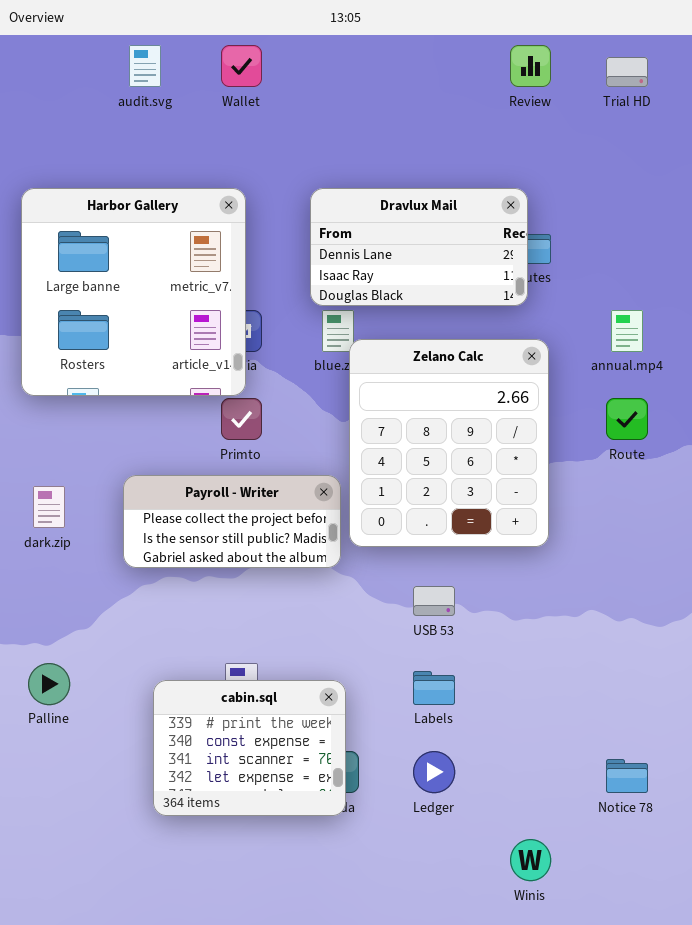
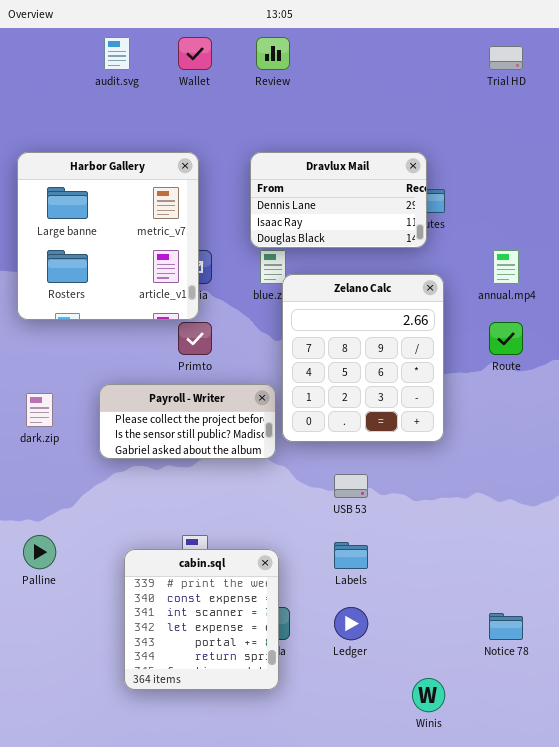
Review: [510,45,551,87] -> [256,37,290,70], moved
cabin.sql: [153,680,346,816] -> [124,549,279,690], resized

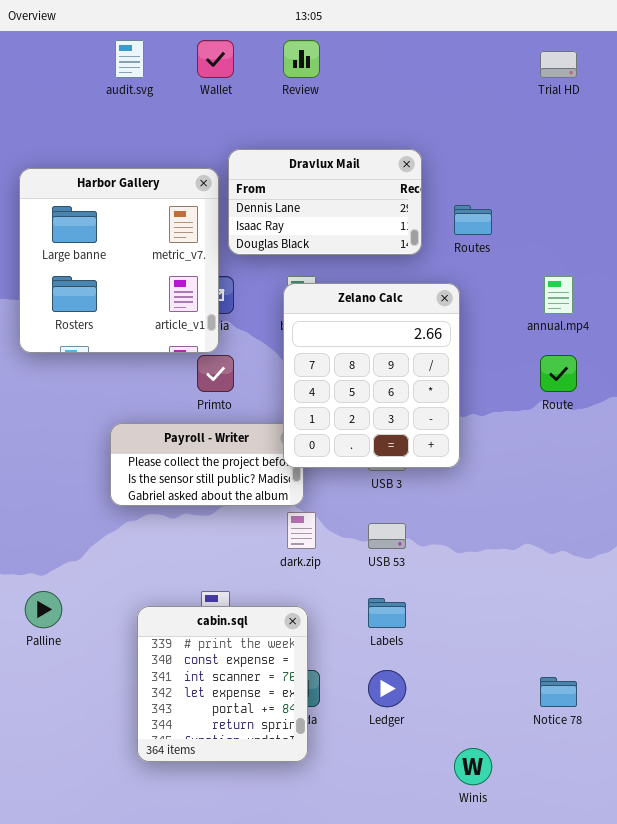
Dravlux Mail: [250,152,427,248] -> [228,149,422,255], moved
Zelano Calc: [282,274,444,442] -> [283,283,460,468], moved
dark.zip: [26,393,53,427] -> [287,512,316,549], moved

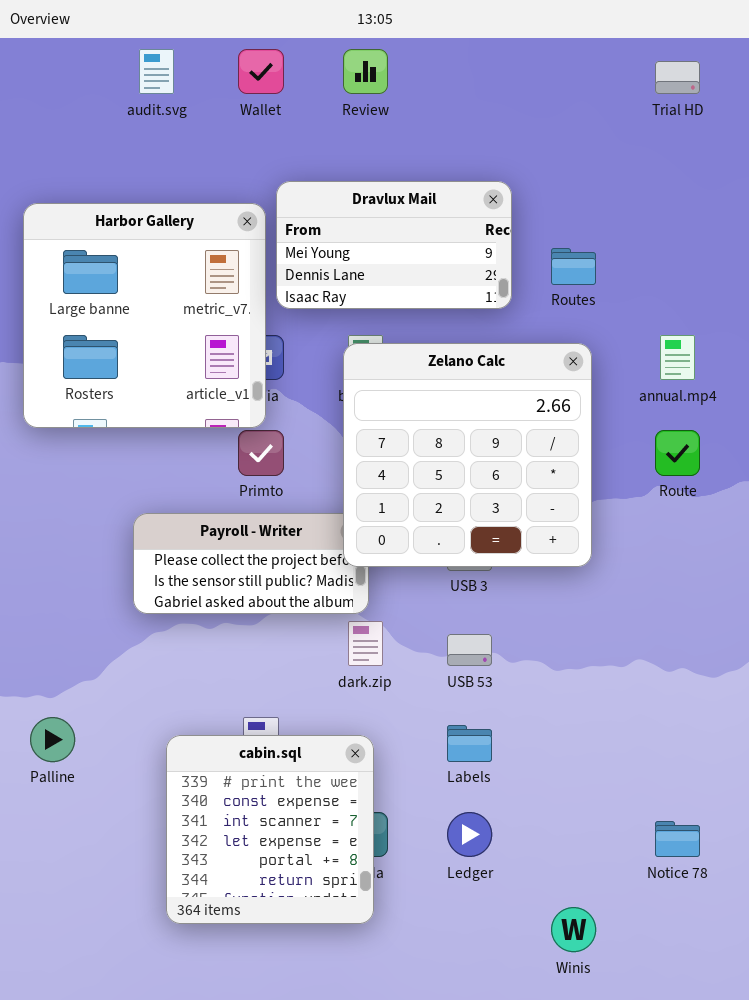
Dravlux Mail: [228,149,422,255] -> [276,181,512,309], scrolled up 1 row
Zelano Calc: [283,283,460,468] -> [343,343,592,567], resized

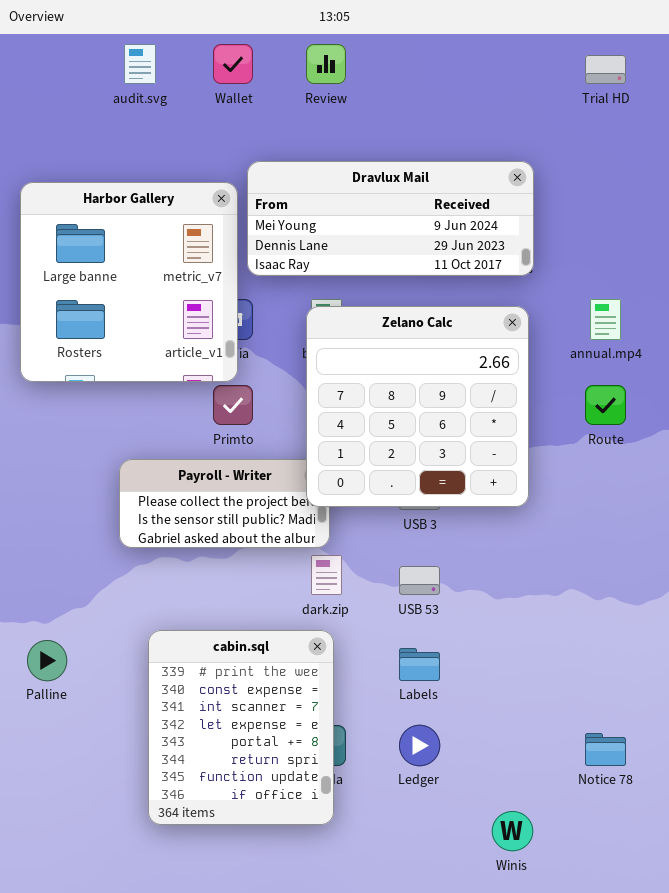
Dravlux Mail: [276,181,512,309] -> [247,161,534,276], resized
cabin.sql: [166,735,374,924] -> [148,630,334,825], resized

